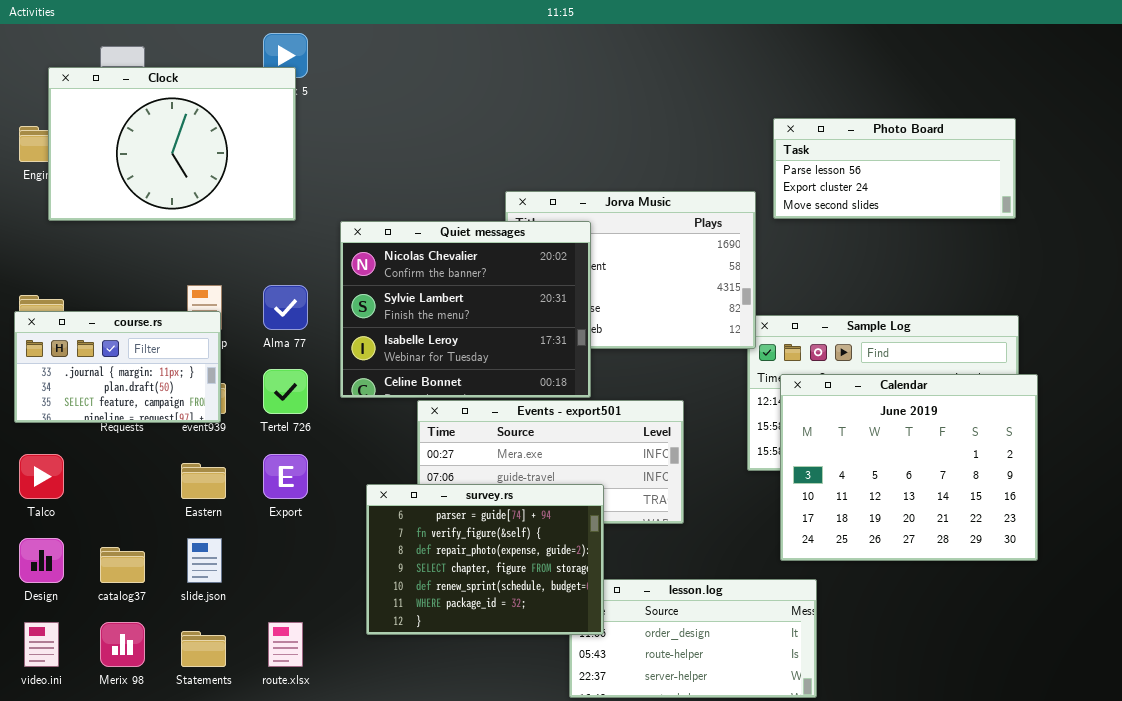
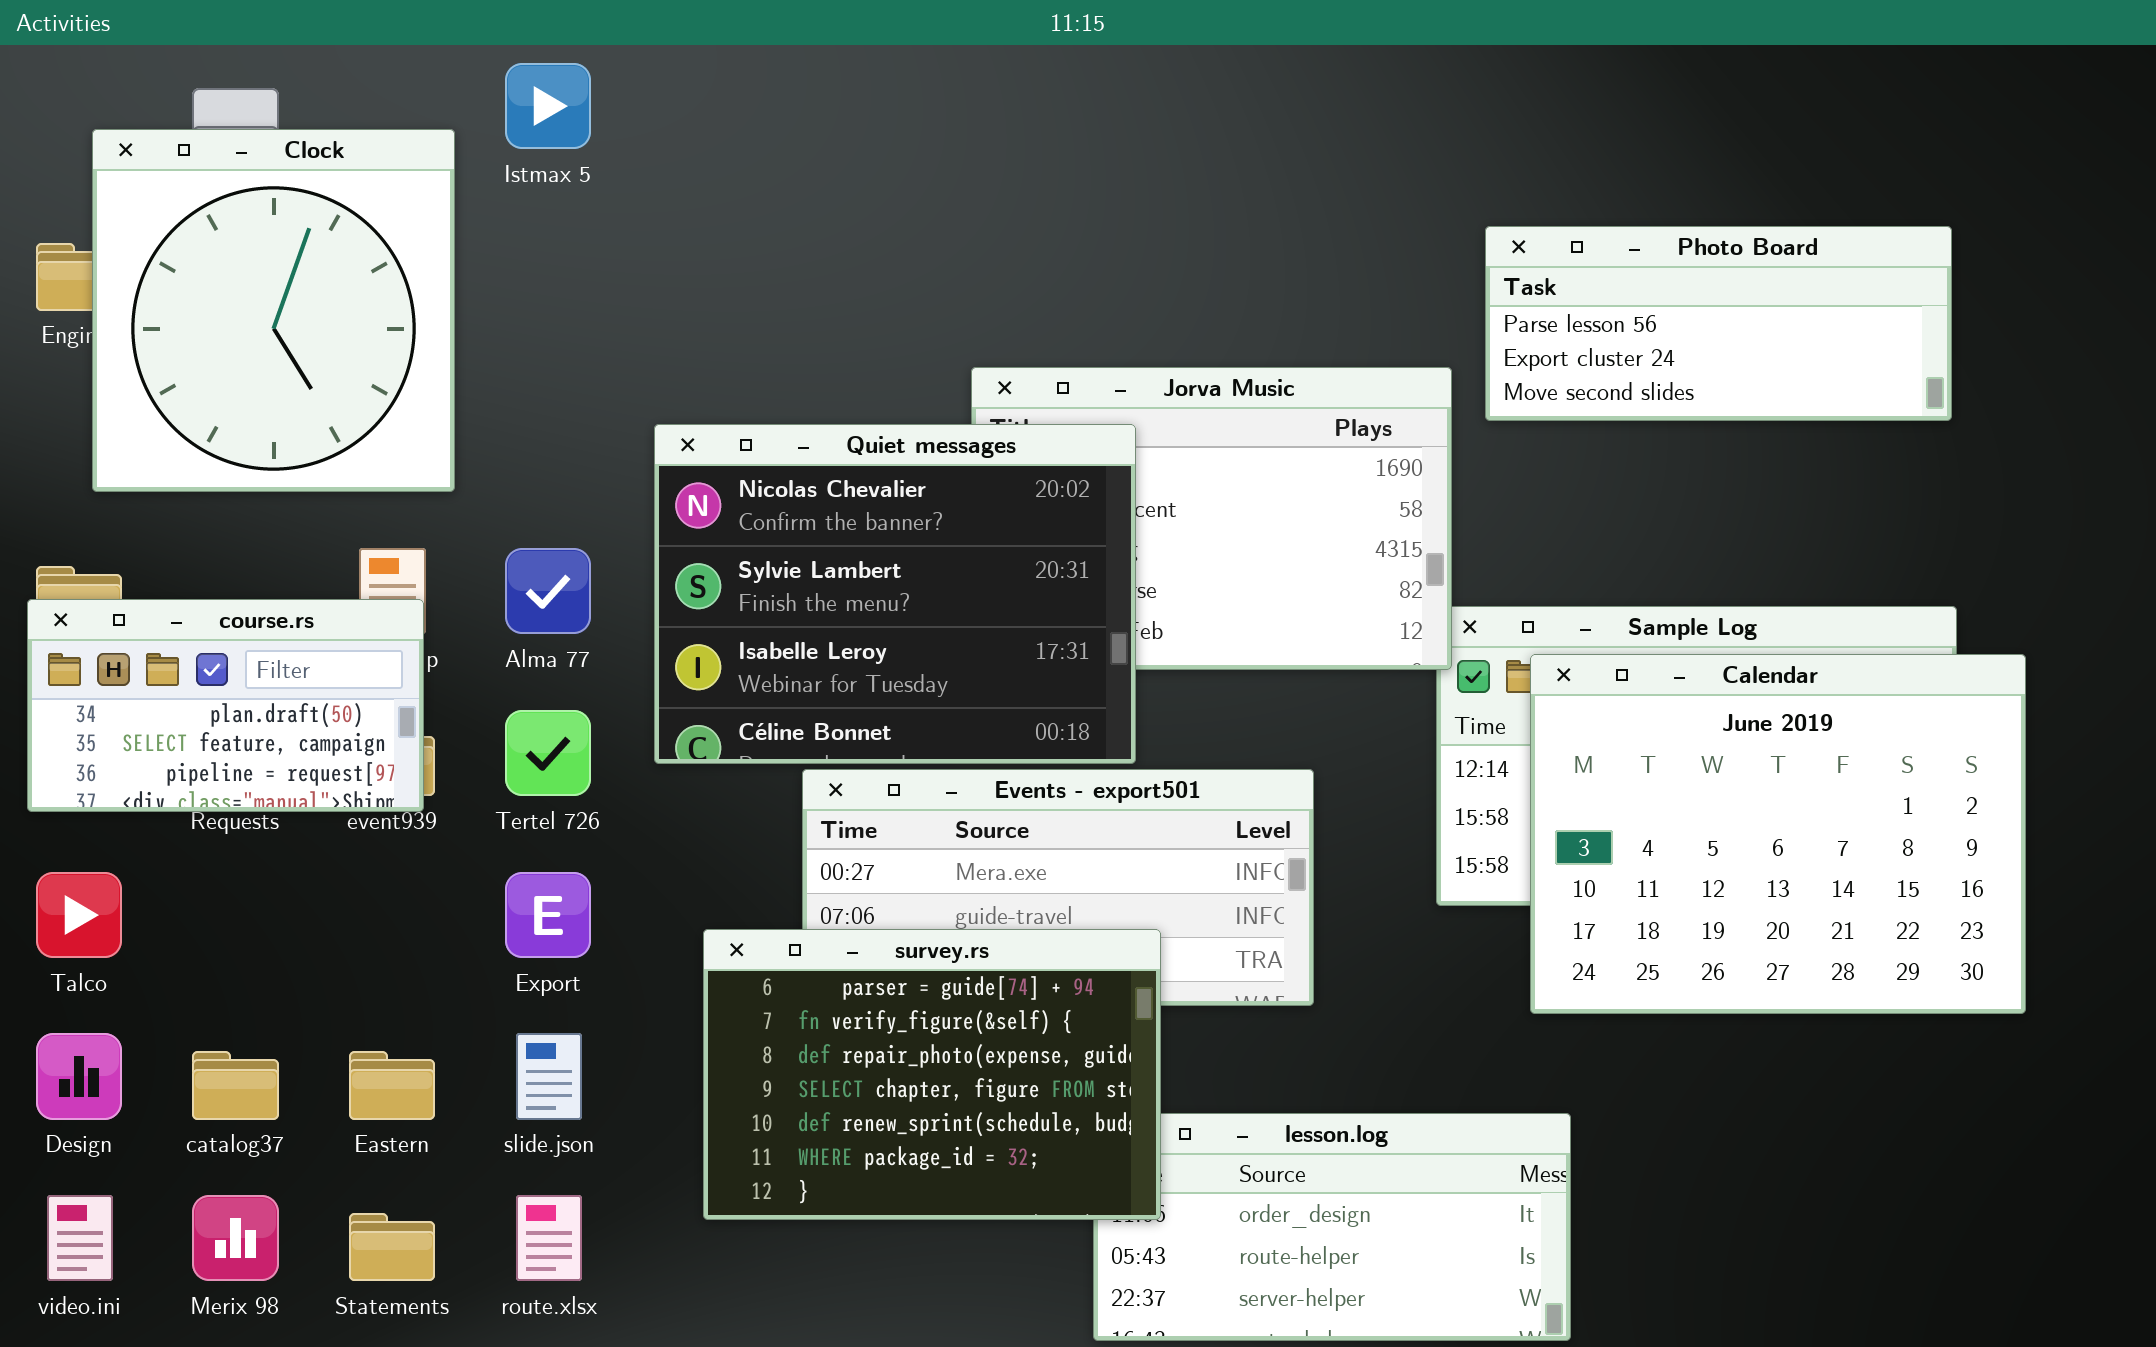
Clock: [48,67,296,221] -> [92,129,455,492], resized
course.rs: [14,311,221,423] -> [27,599,424,812], scrolled down 1 row
Calendar: [780,374,1038,561] -> [1530,654,2026,1014], moved
Eastern: [181,463,226,499] -> [349,1051,435,1120], moved
slide.json: [187,538,222,583] -> [516,1033,582,1120], moved

